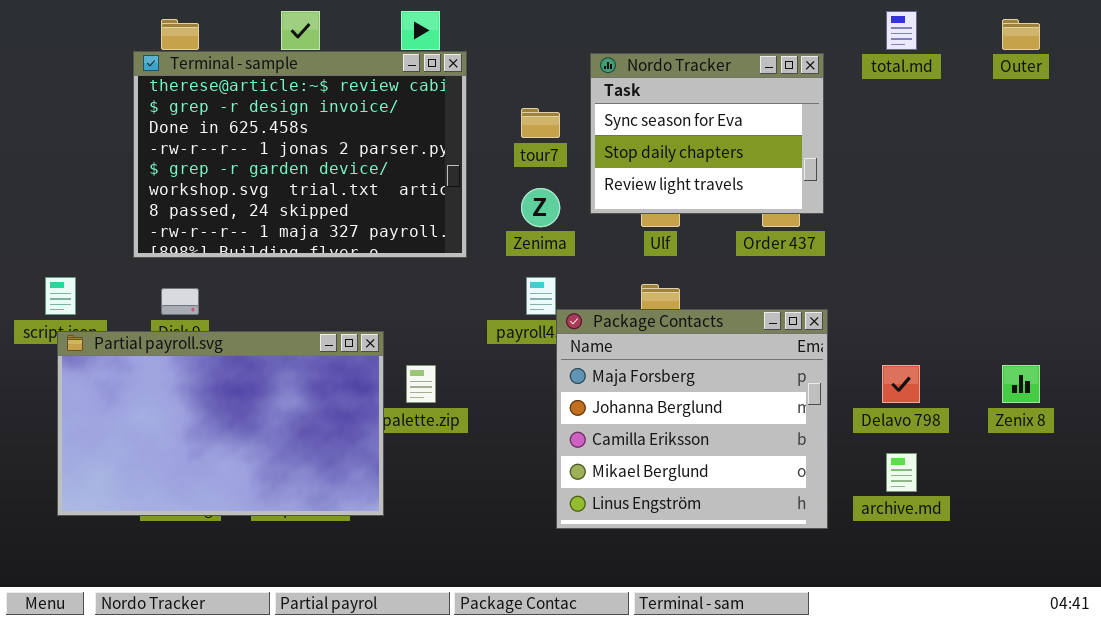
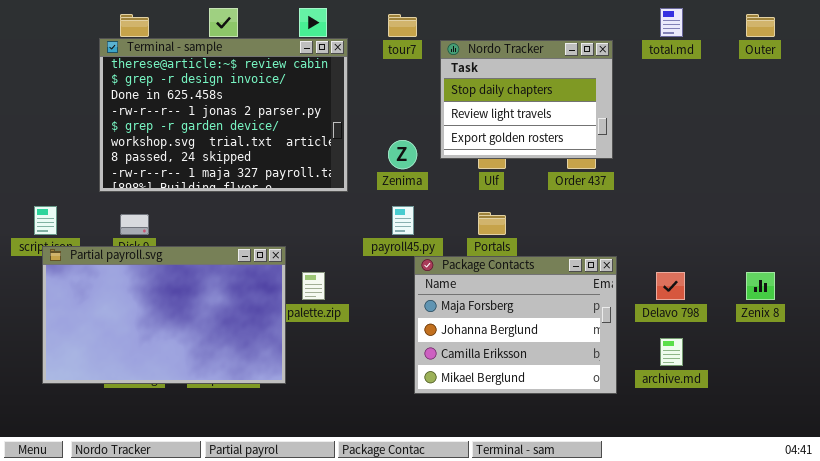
Nordo Tracker: [590,53,824,214] -> [440,40,613,159], scrolled down 1 row
tour7: [521,108,560,138] -> [388,14,417,37], moved
Package Contacts: [556,309,828,529] -> [414,256,617,394], resized

